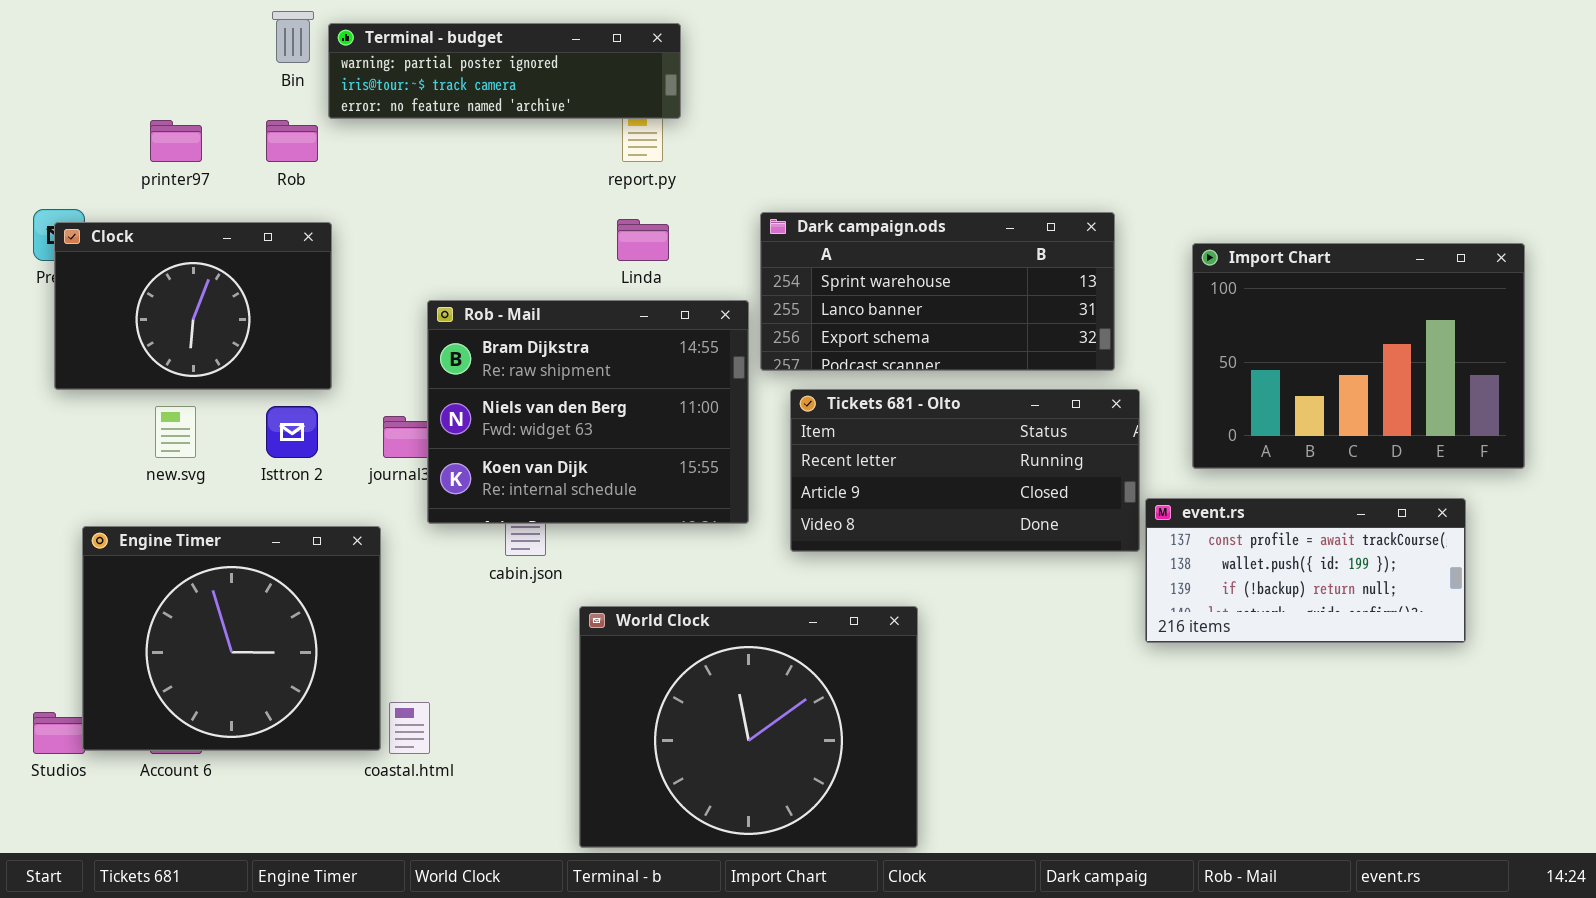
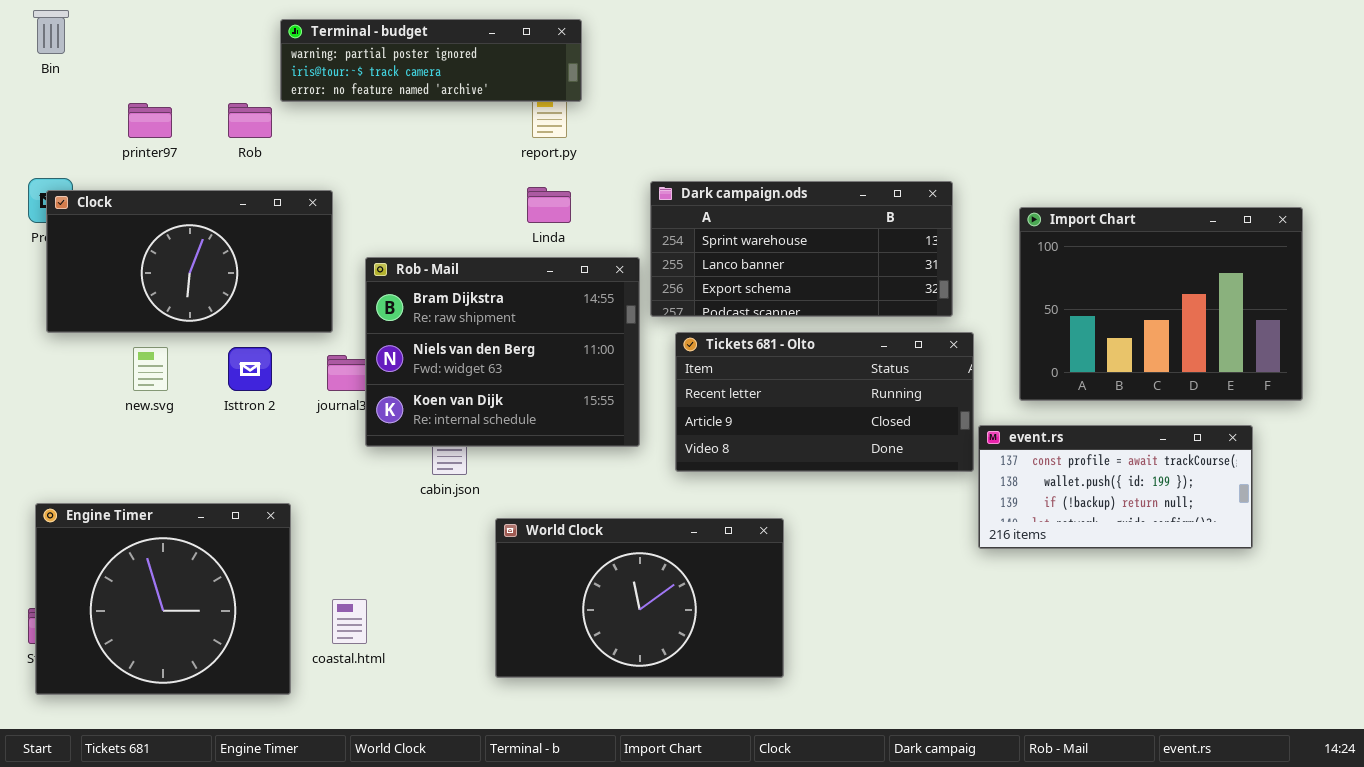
Bin: [272,11,314,63] -> [33,10,69,54], moved
Clock: [54,222,332,390] -> [46,190,333,333], resized
Engine Timer: [82,526,381,751] -> [35,503,291,695], moved
World Clock: [579,606,918,848] -> [495,518,784,678], resized

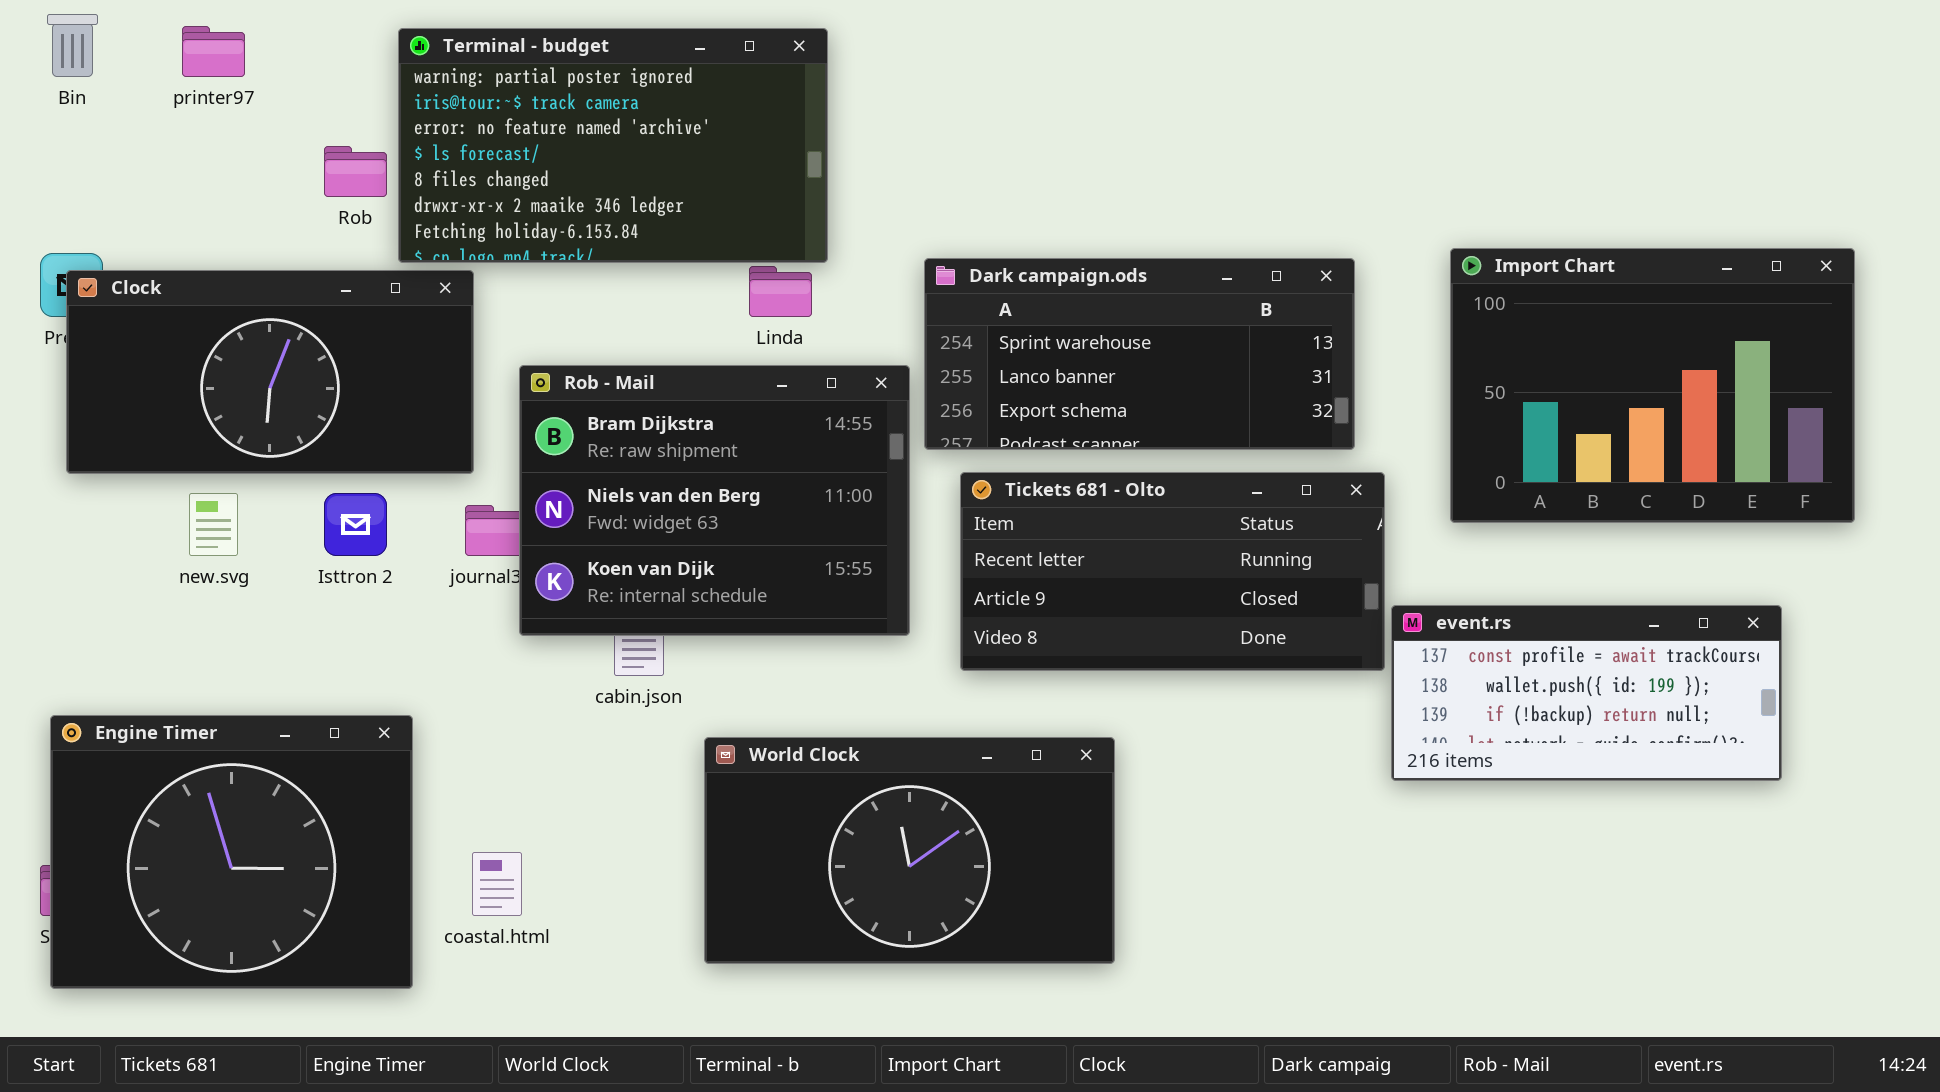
Terminal - budget: [280,19,582,102] -> [398,28,828,263], resized
printer97: [128,103,172,138] -> [182,26,245,77], moved
Import Chart: [1019,207,1303,401] -> [1450,248,1855,523], moved

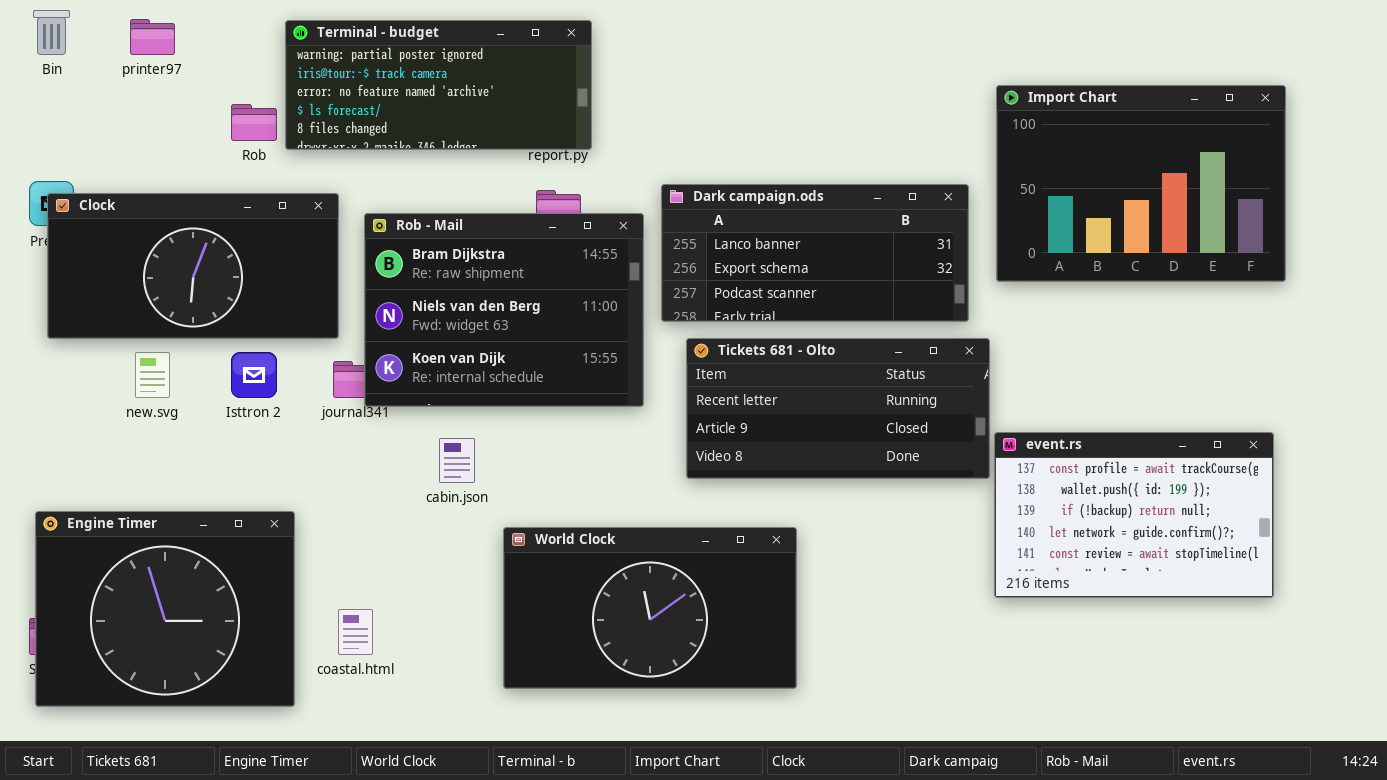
Terminal - budget: [398,28,828,263] -> [285,20,592,150], resized
Import Chart: [1450,248,1855,523] -> [996,85,1286,282], moved
Dark campaign.ods: [924,258,1355,450] -> [661,184,969,322], scrolled down 1 row
Rob - Mail: [519,365,910,636] -> [364,213,644,407], moved
event.rs: [1391,605,1782,781] -> [994,432,1274,598], resized

